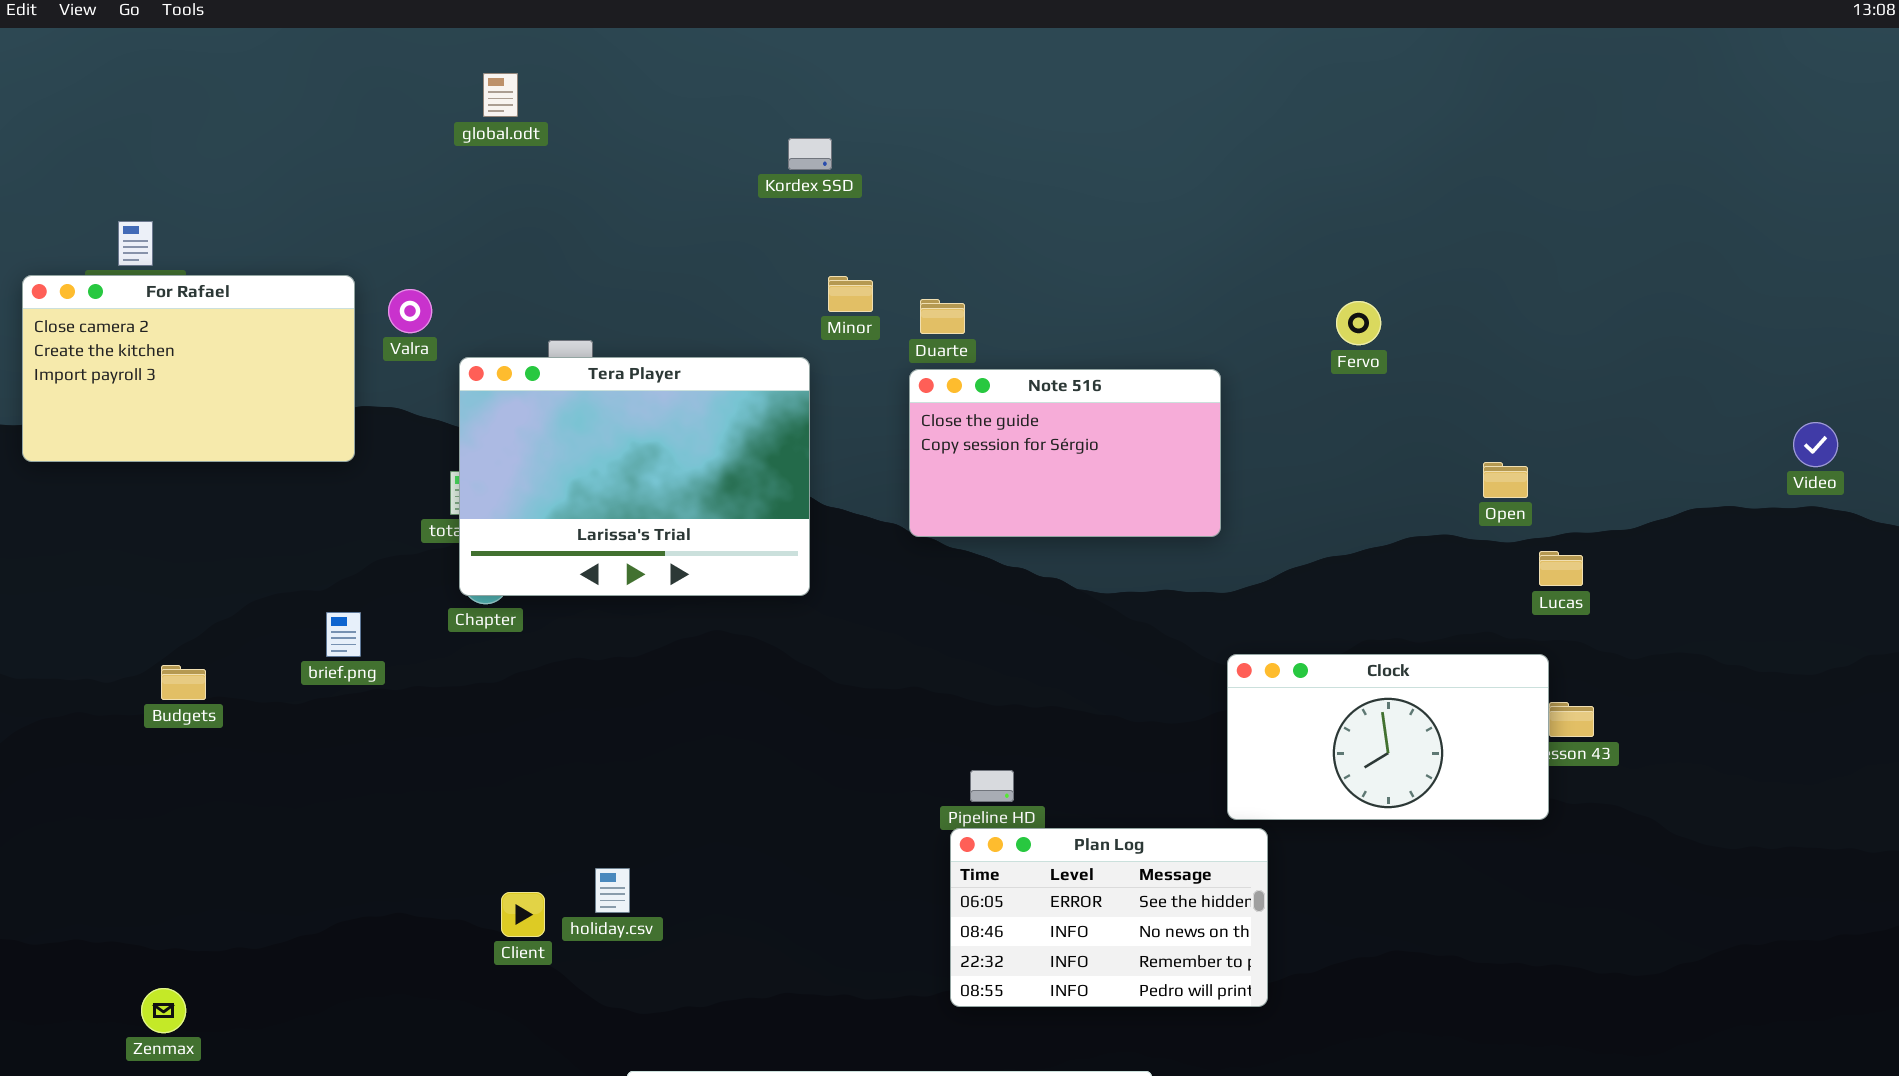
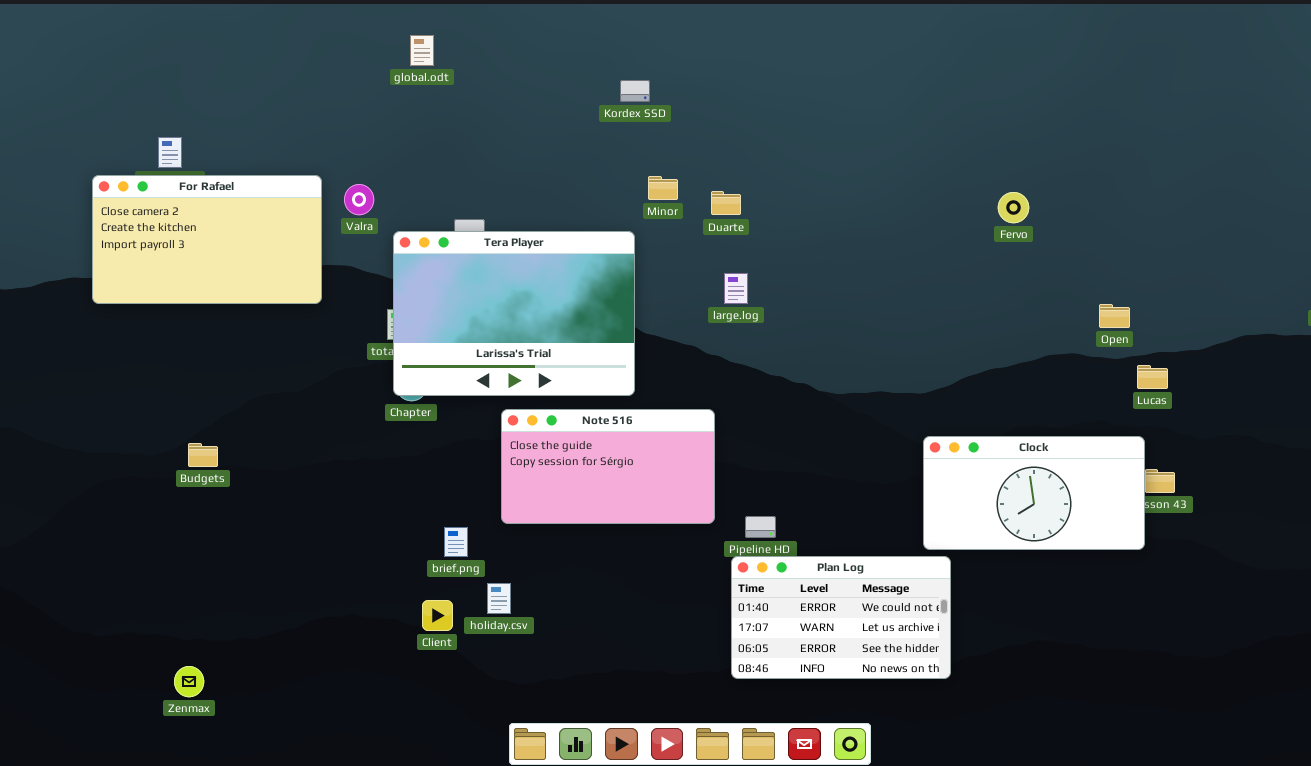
Note 516: [909,369,1221,537] -> [501,409,715,524], moved
brief.png: [326,612,361,657] -> [444,527,468,557], moved
Plan Log: [950,828,1268,1007] -> [731,556,951,679], scrolled up 2 rows

